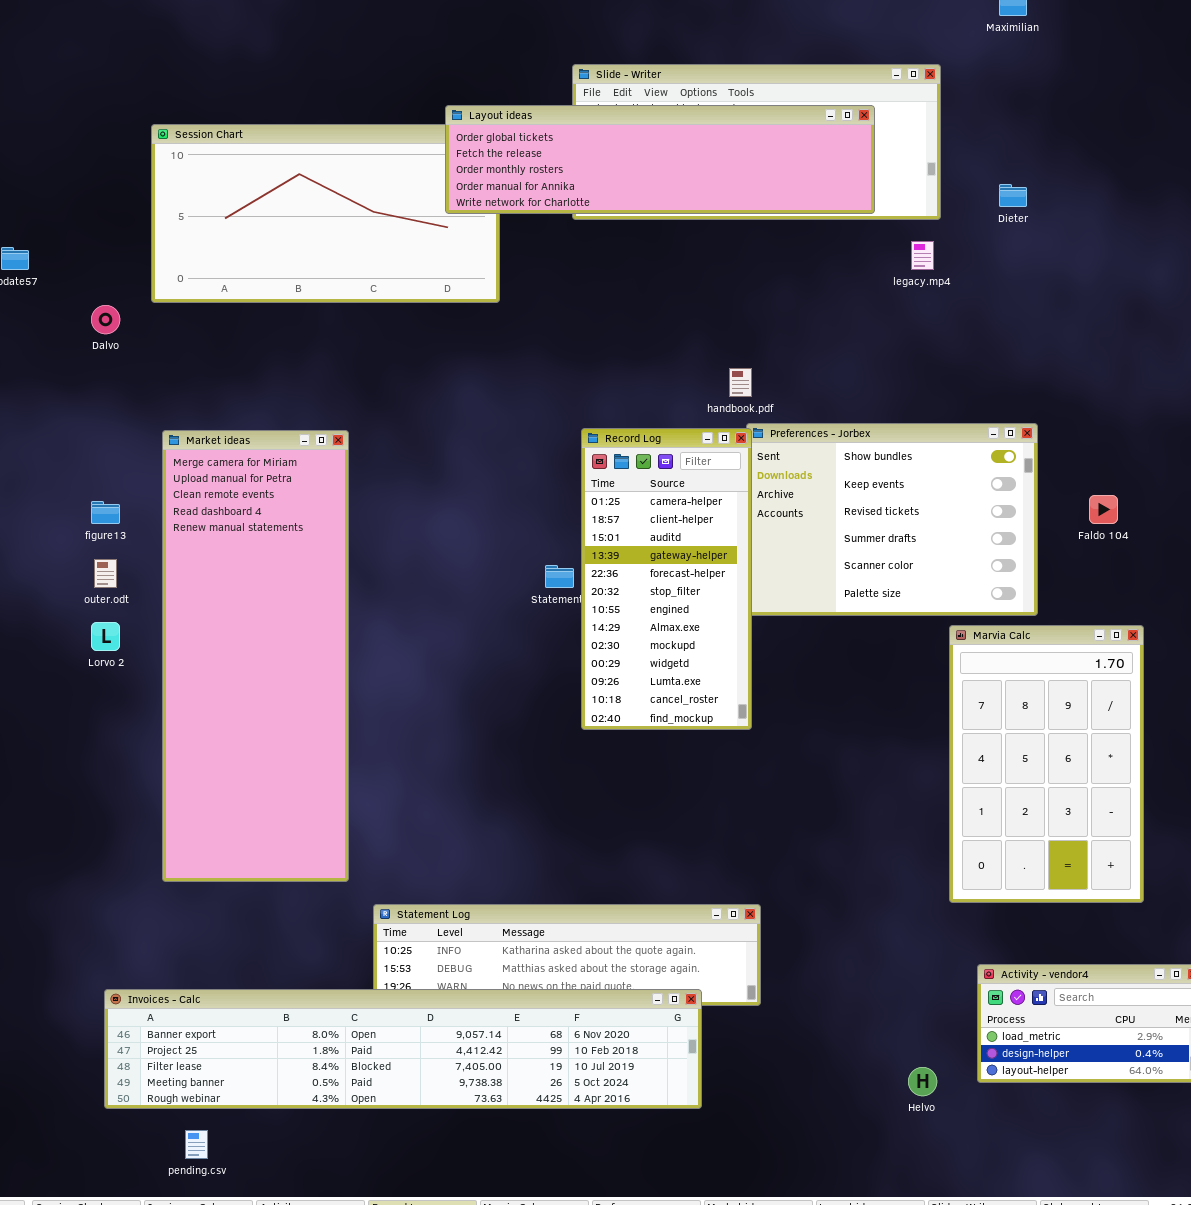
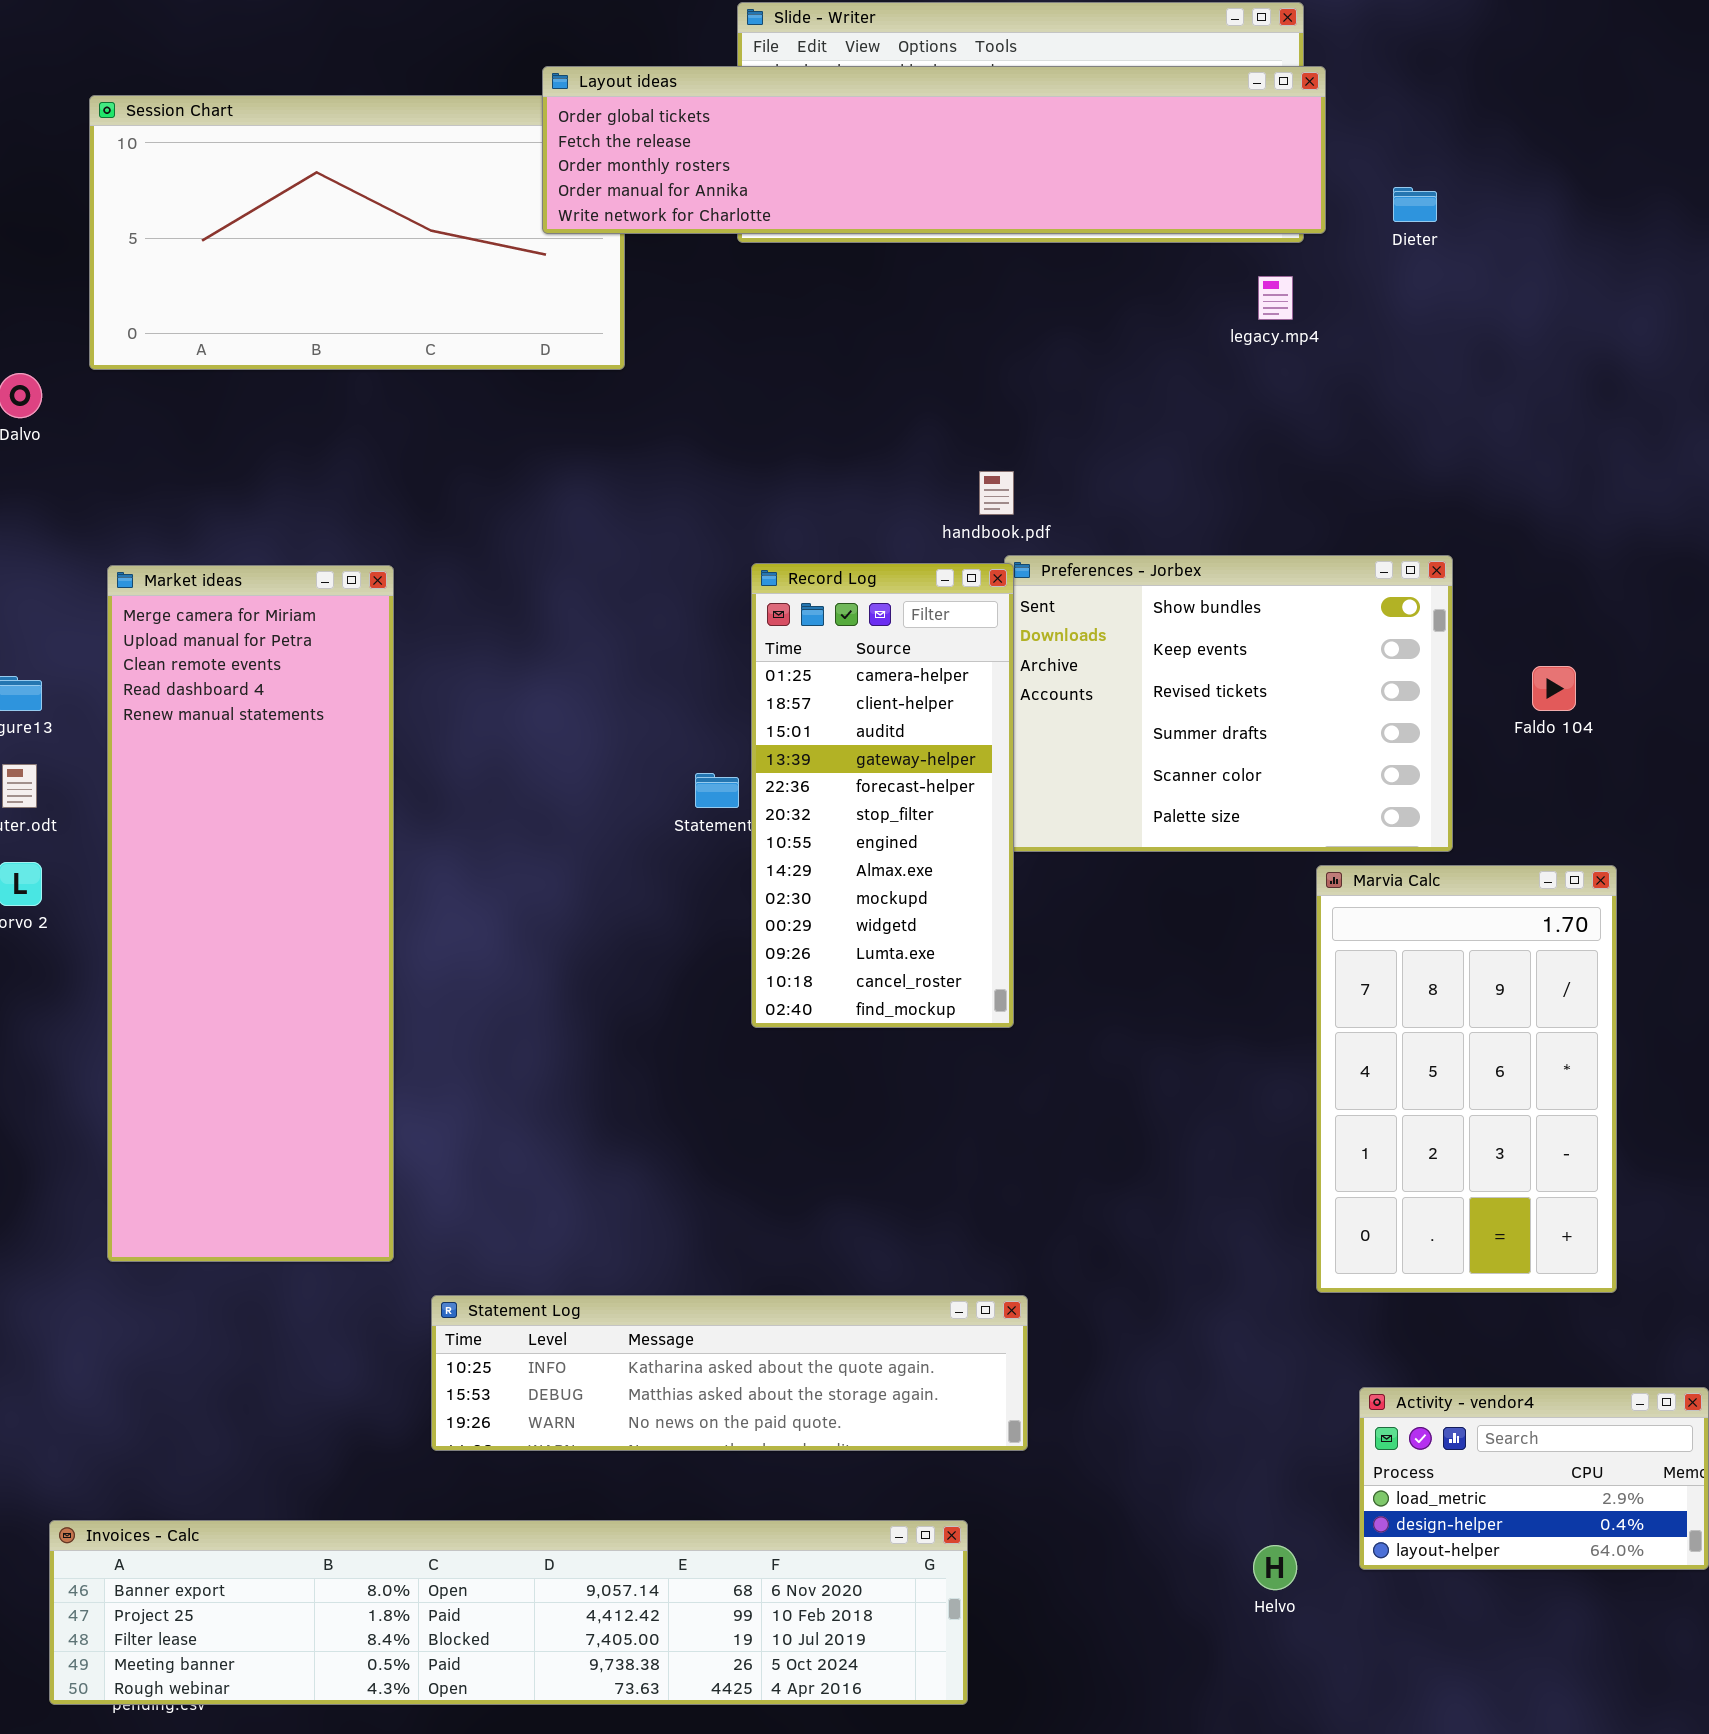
Layout ideas: [445,105,875,214] -> [542,66,1326,234], resized
Invoices - Calc: [104,989,702,1109] -> [49,1520,968,1705], moved

